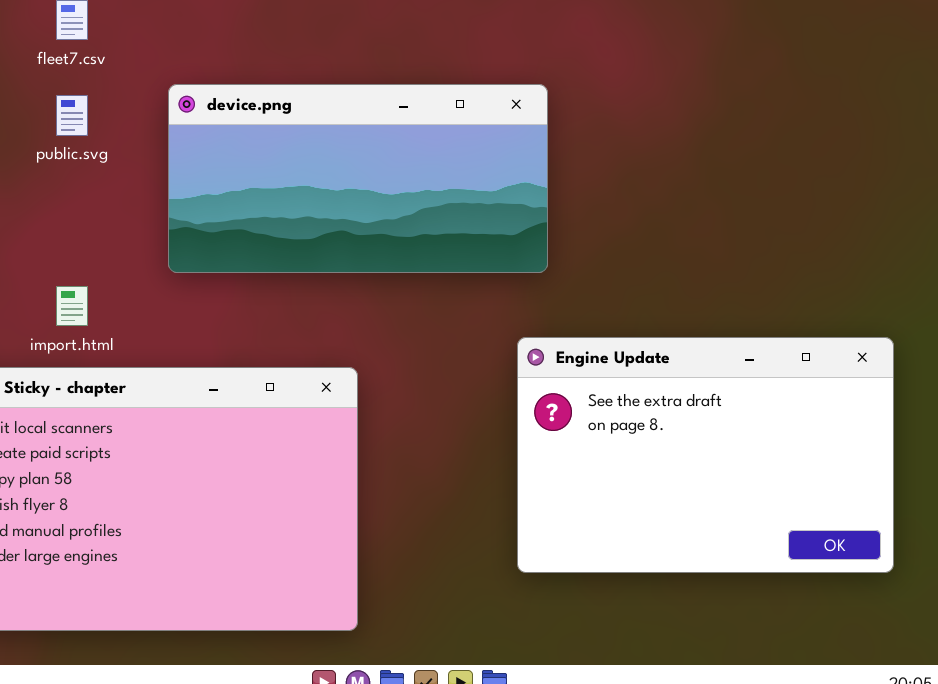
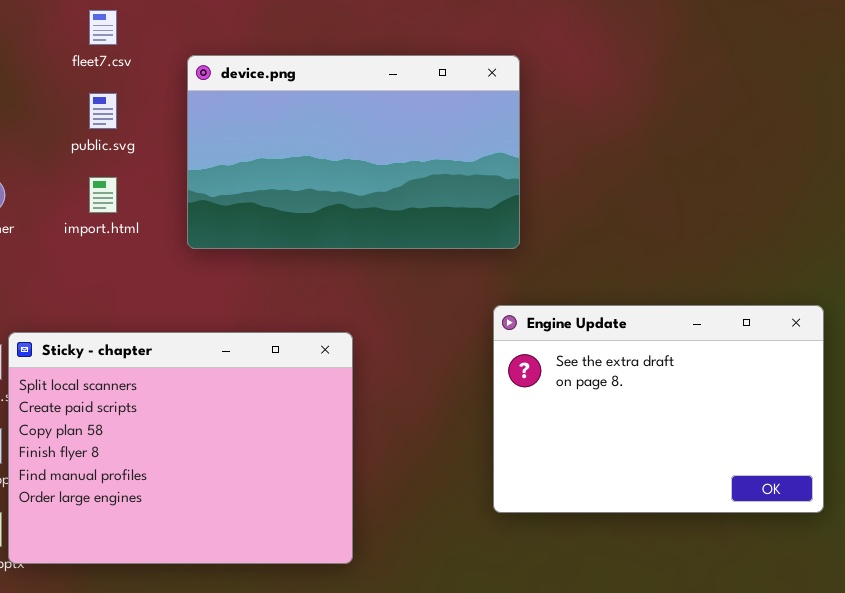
device.png: [168,84,548,273] -> [187,55,520,249], resized
import.html: [56,286,88,326] -> [89,177,117,213], moved

